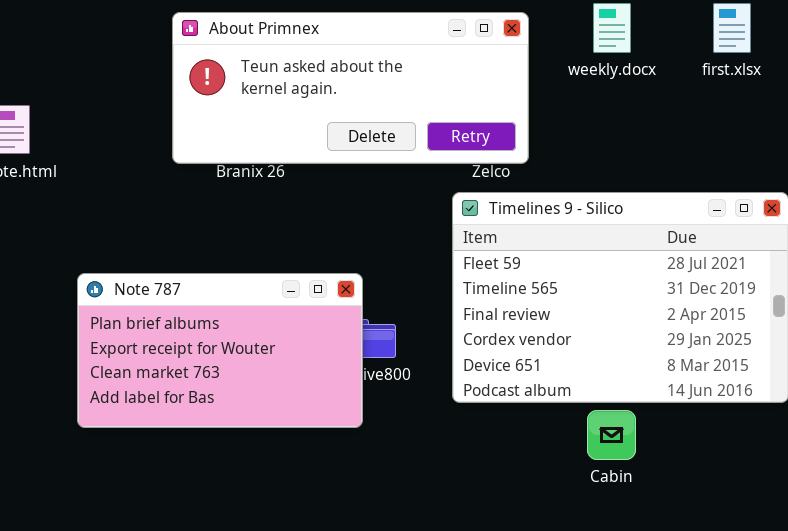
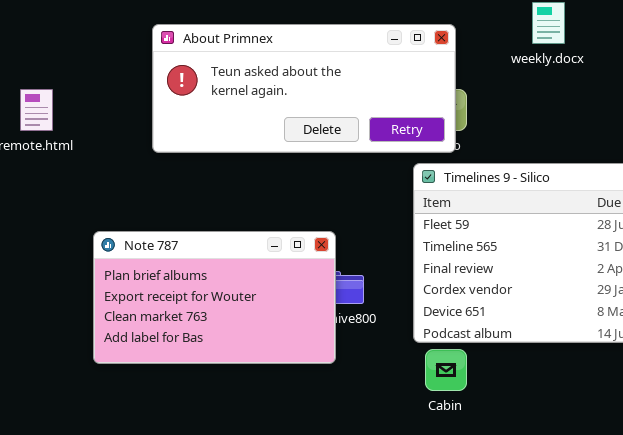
About Primnex: [172,12,529,164] -> [152,24,456,153], moved
Cabin: [587,410,636,460] -> [425,349,467,391], moved

